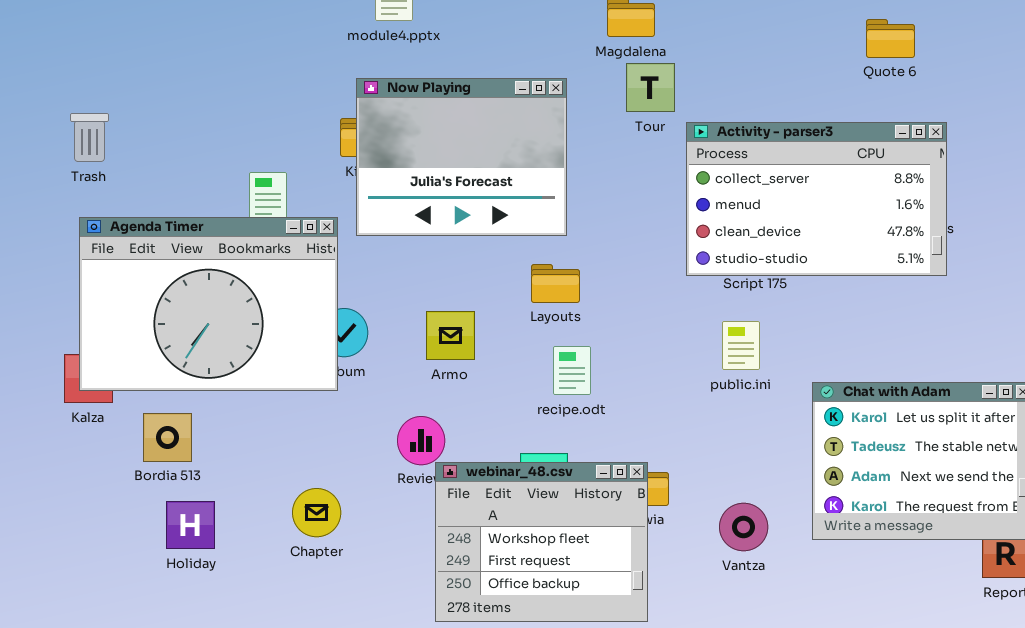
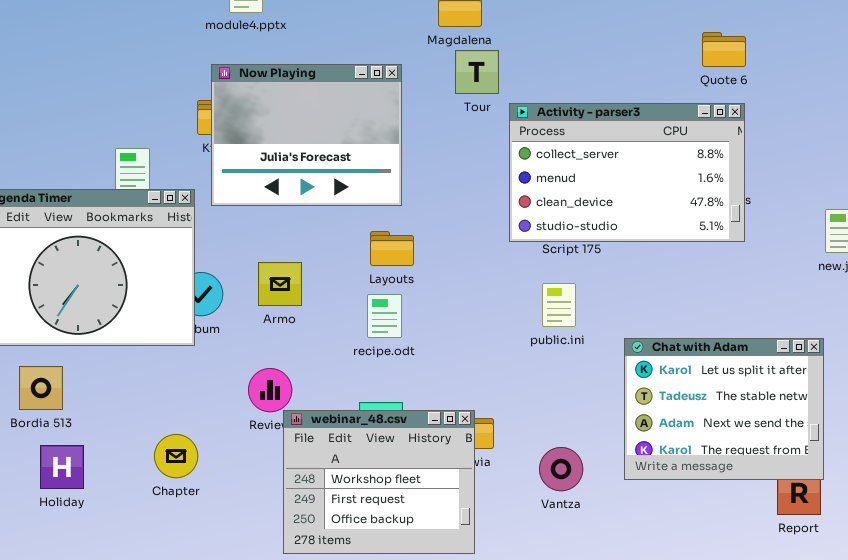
Quote 6: [866,19,915,58] -> [702,32,746,67], moved
Armo: [426,311,475,360] -> [258,262,302,306], moved
recipe.odt: [553,346,591,395] -> [367,294,402,338], moved

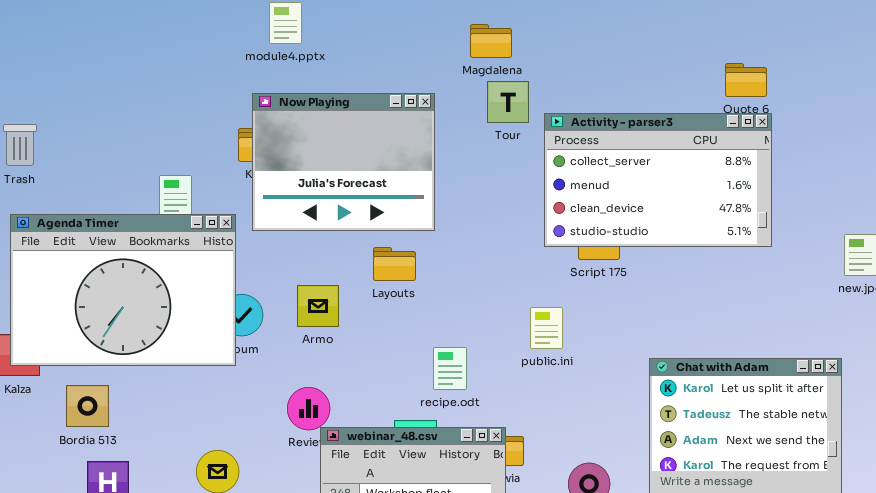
Activity - parser3: [509,103,745,242] -> [544,113,772,247], moved
Layouts: [370,231,414,266] -> [373,247,416,281], moved
public.ini: [542,283,576,327] -> [530,307,563,349], moved
recipe.odt: [367,294,402,338] -> [433,347,467,390], moved

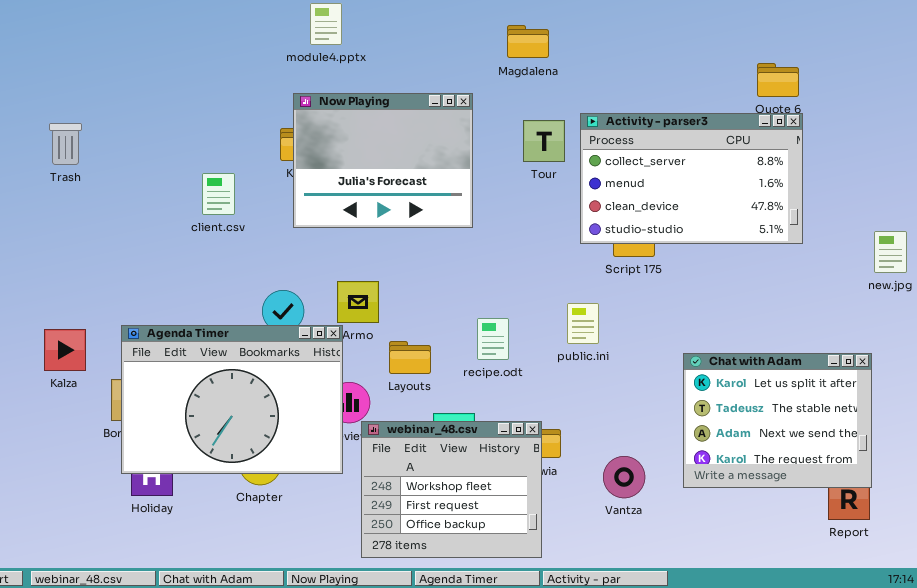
Tour: [487,81,529,123] -> [523,120,565,162], moved
Agenda Timer: [10,214,236,366] -> [121,325,343,474], moved
Layouts: [373,247,416,281] -> [389,341,431,374], moved
recipe.odt: [433,347,467,390] -> [477,318,509,360], moved

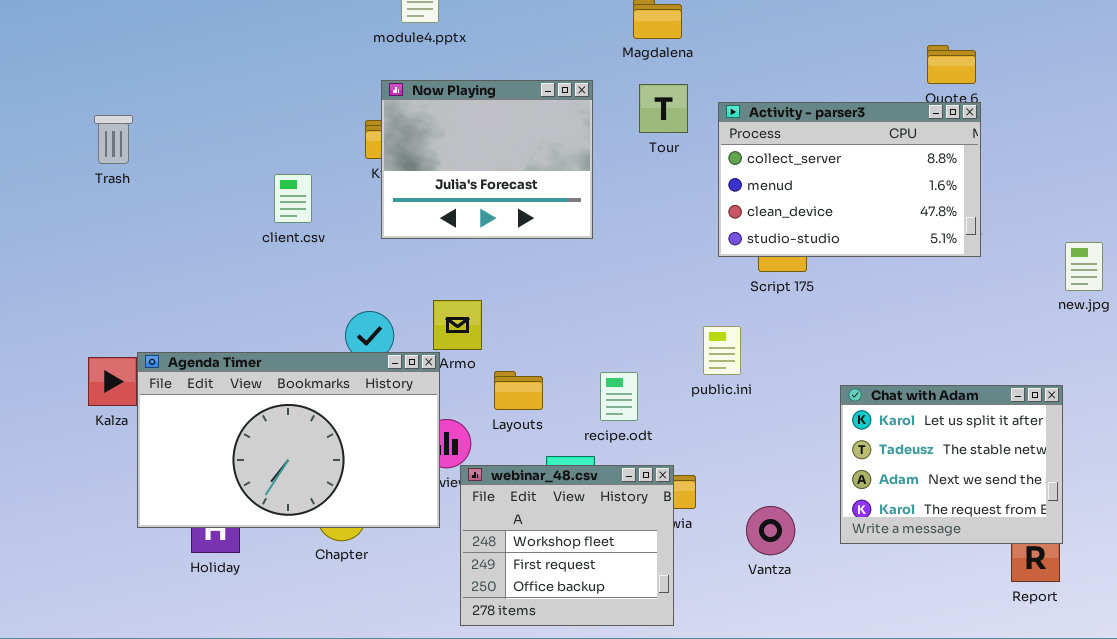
Tour: [523,120,565,162] -> [639,84,688,133], moved
recipe.odt: [477,318,509,360] -> [600,372,638,421], moved
Agenda Timer: [121,325,343,474] -> [137,352,440,528], resized

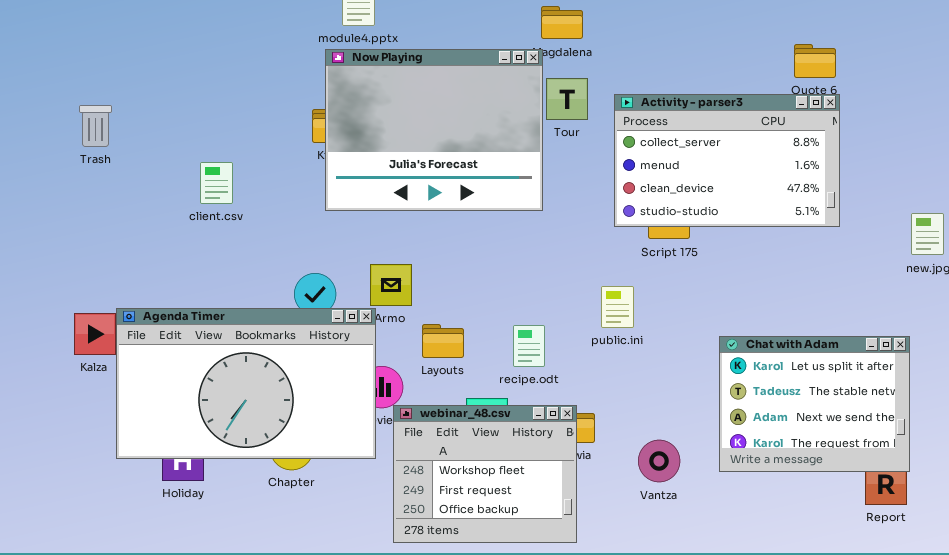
Now Playing: [381,80,593,239] -> [325,49,543,211], resized
client.csv: [274,174,312,223] -> [200,162,233,204], moved

